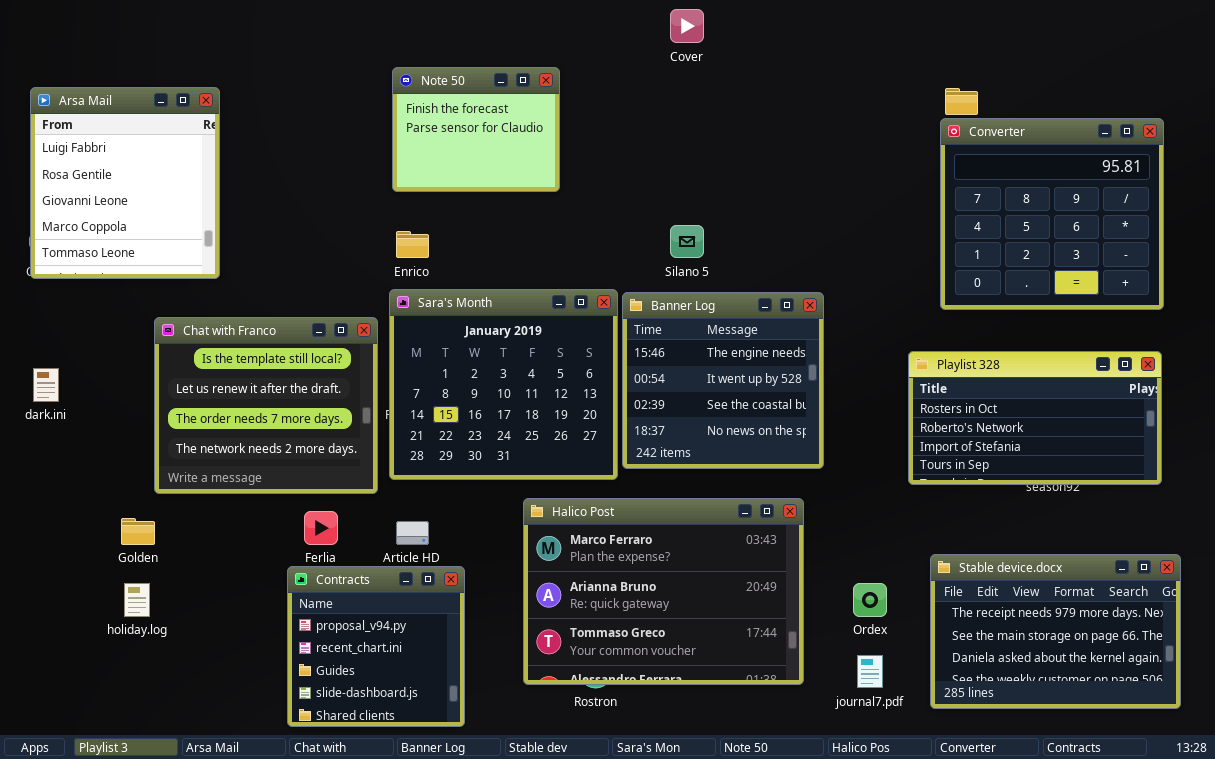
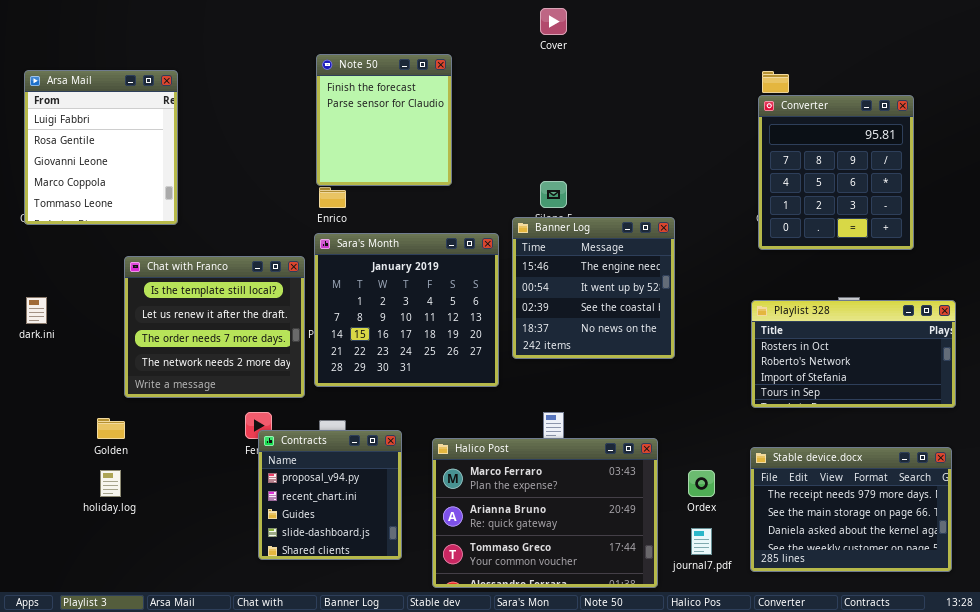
Note 50: [392,67,560,192] -> [316,54,452,186], resized
Converter: [940,118,1164,310] -> [758,95,914,250], resized
Banner Log: [622,292,824,469] -> [512,217,675,359], moved
Playlist 328: [908,351,1162,485] -> [751,300,956,408], moved
Halico Post: [523,498,804,685] -> [432,438,658,588], moved
Contracts: [287,566,465,727] -> [258,430,402,560], moved

